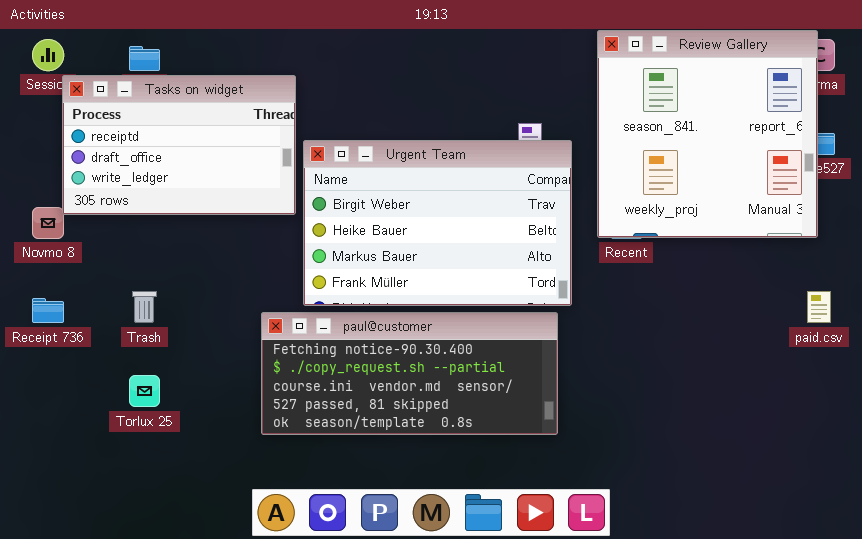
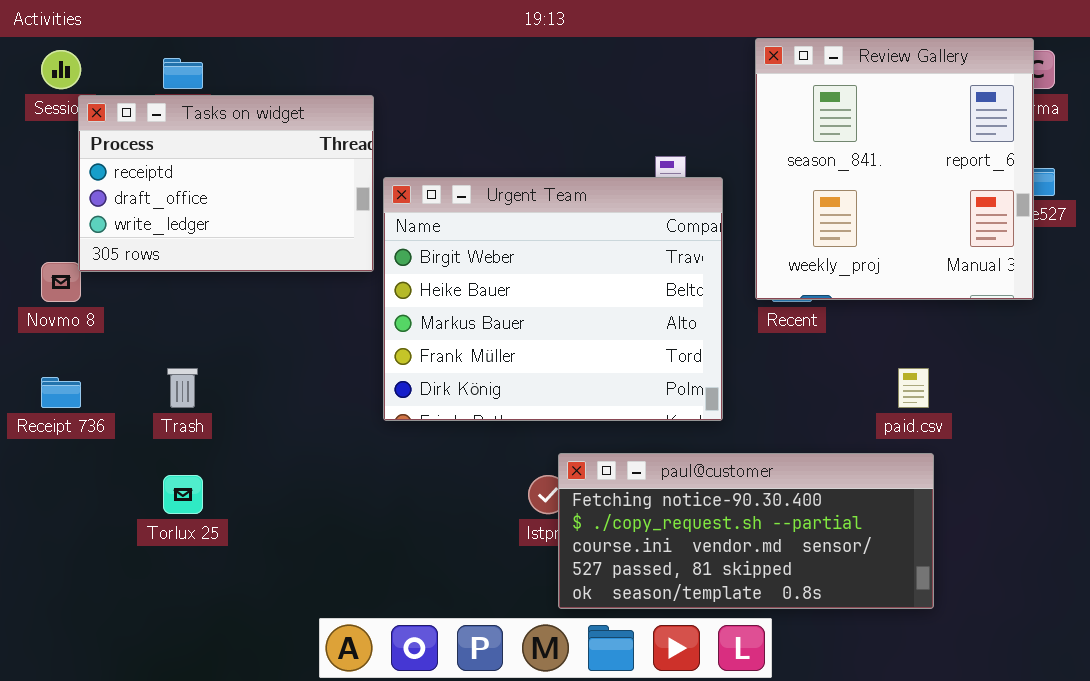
Urgent Team: [303,140,572,306] -> [383,177,723,421], resized
paid.csv: [807,291,831,323] -> [898,368,929,408], moved
paul@customer: [261,312,558,435] -> [558,453,934,609], moved

